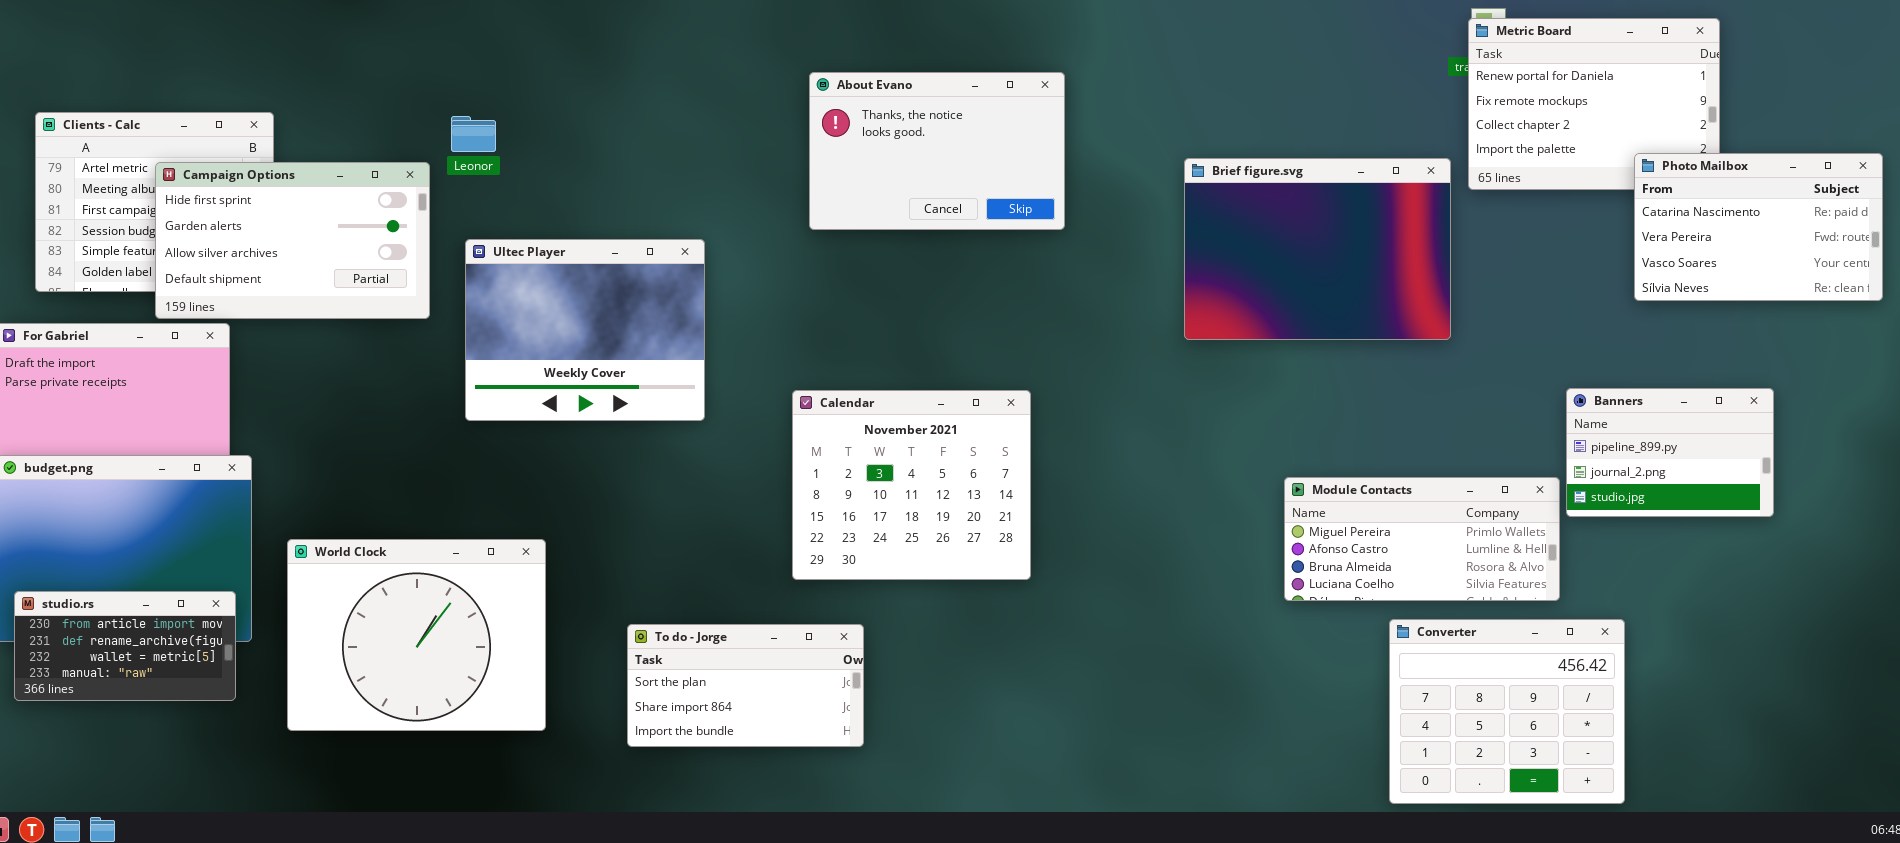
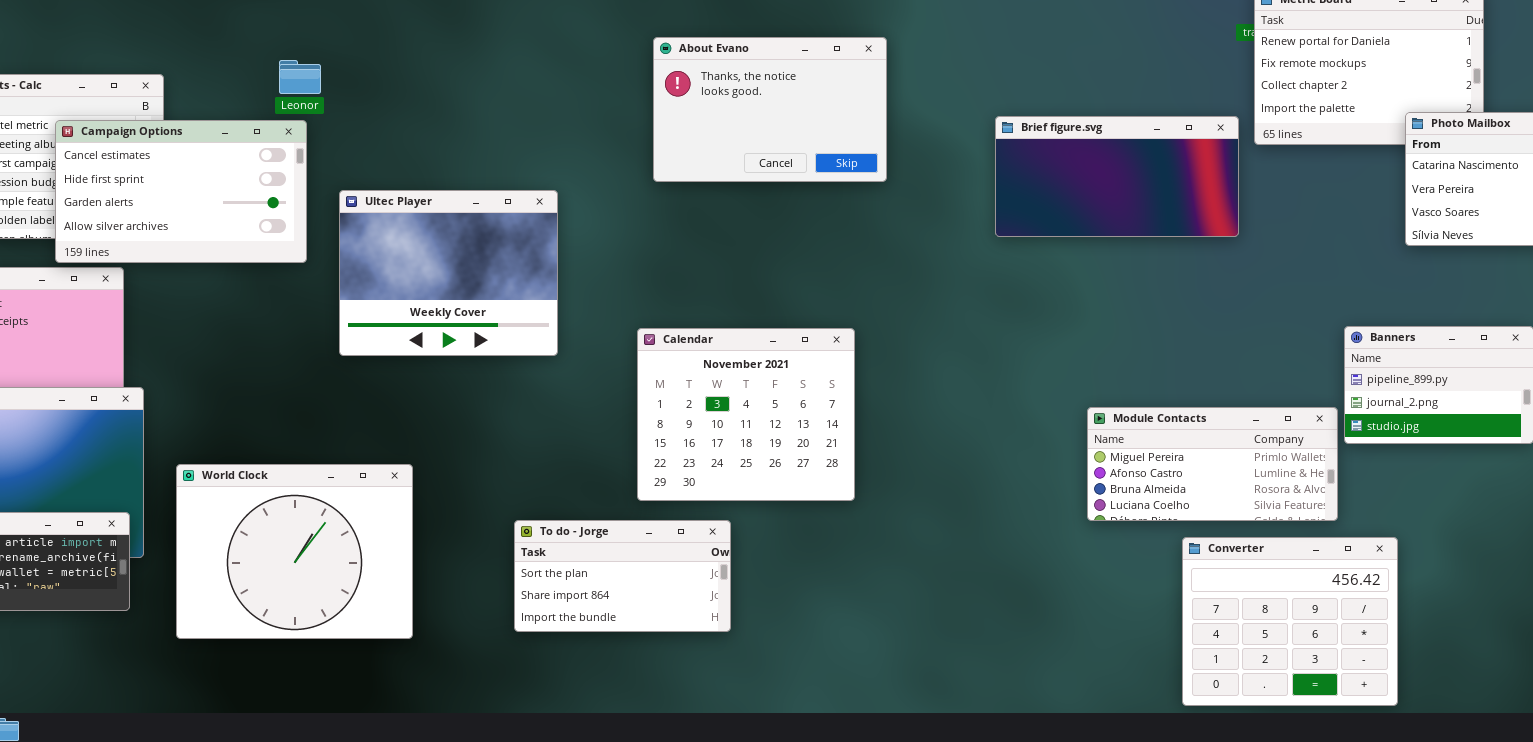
Leonor: [451,116,496,152] -> [279,60,321,94], moved
Brief figure.svg: [1184,158,1451,340] -> [995,116,1239,237], resized
Campaign Options: [155,162,430,319] -> [55,120,307,263], scrolled up 1 row
To do - Jorge: [627,624,864,747] -> [514,520,731,632], moved

